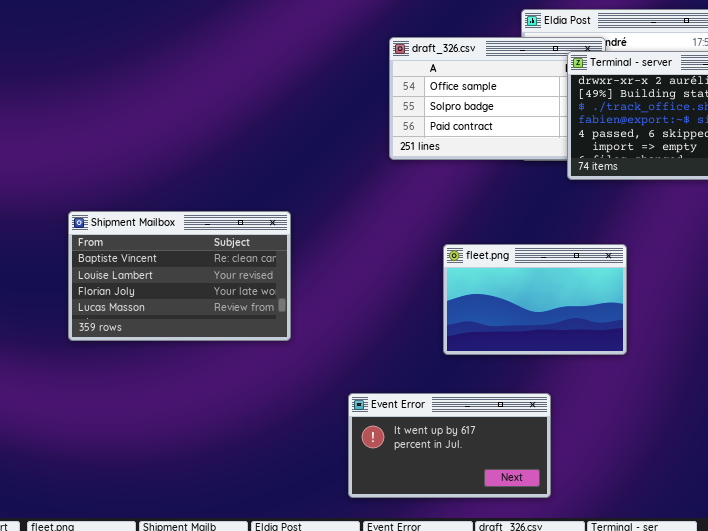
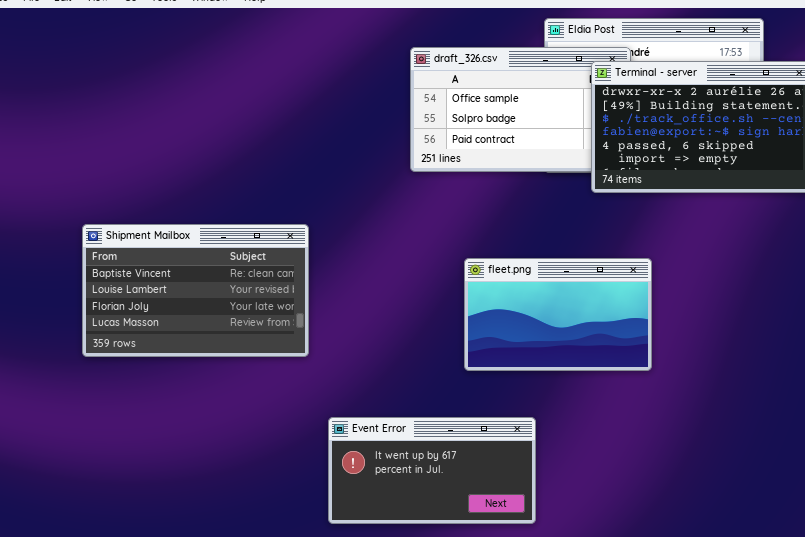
Event Error: [348,393,551,498] -> [328,417,536,524], moved

